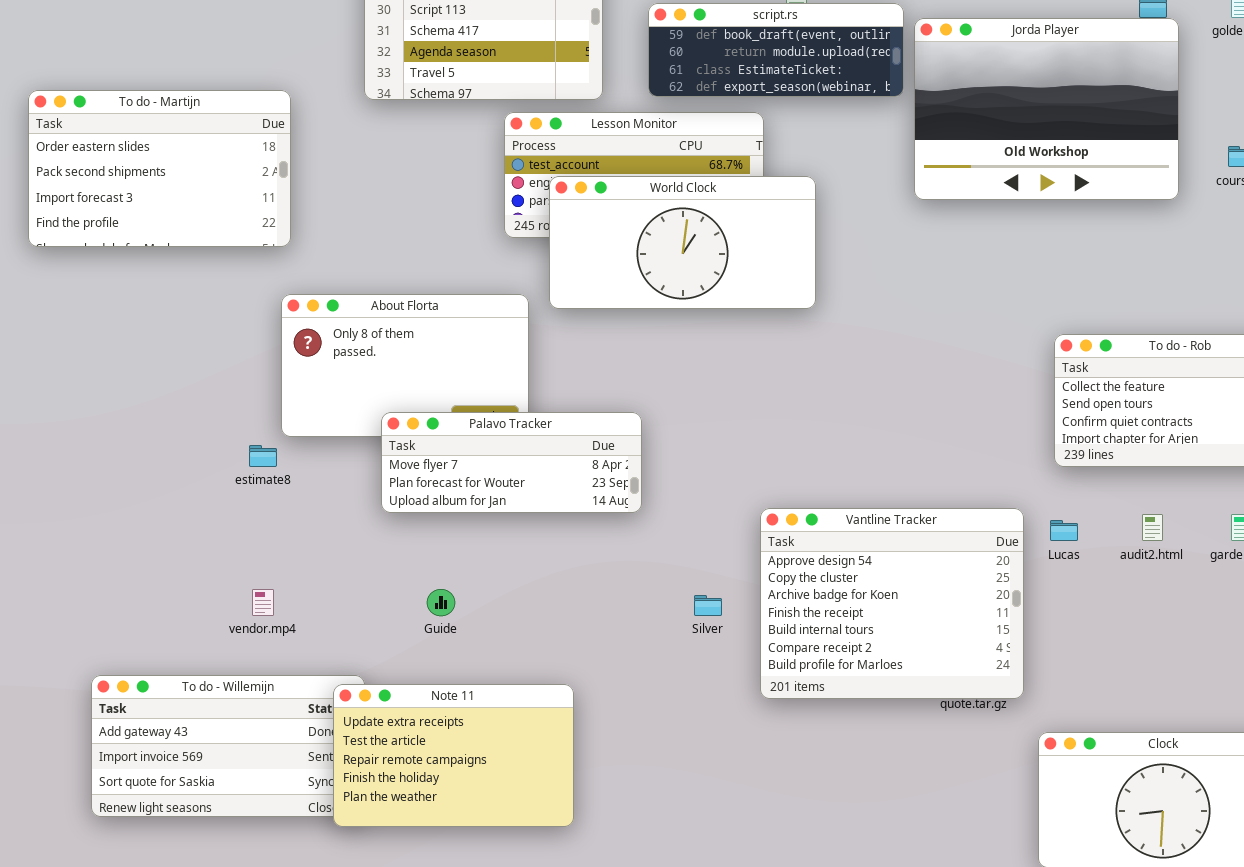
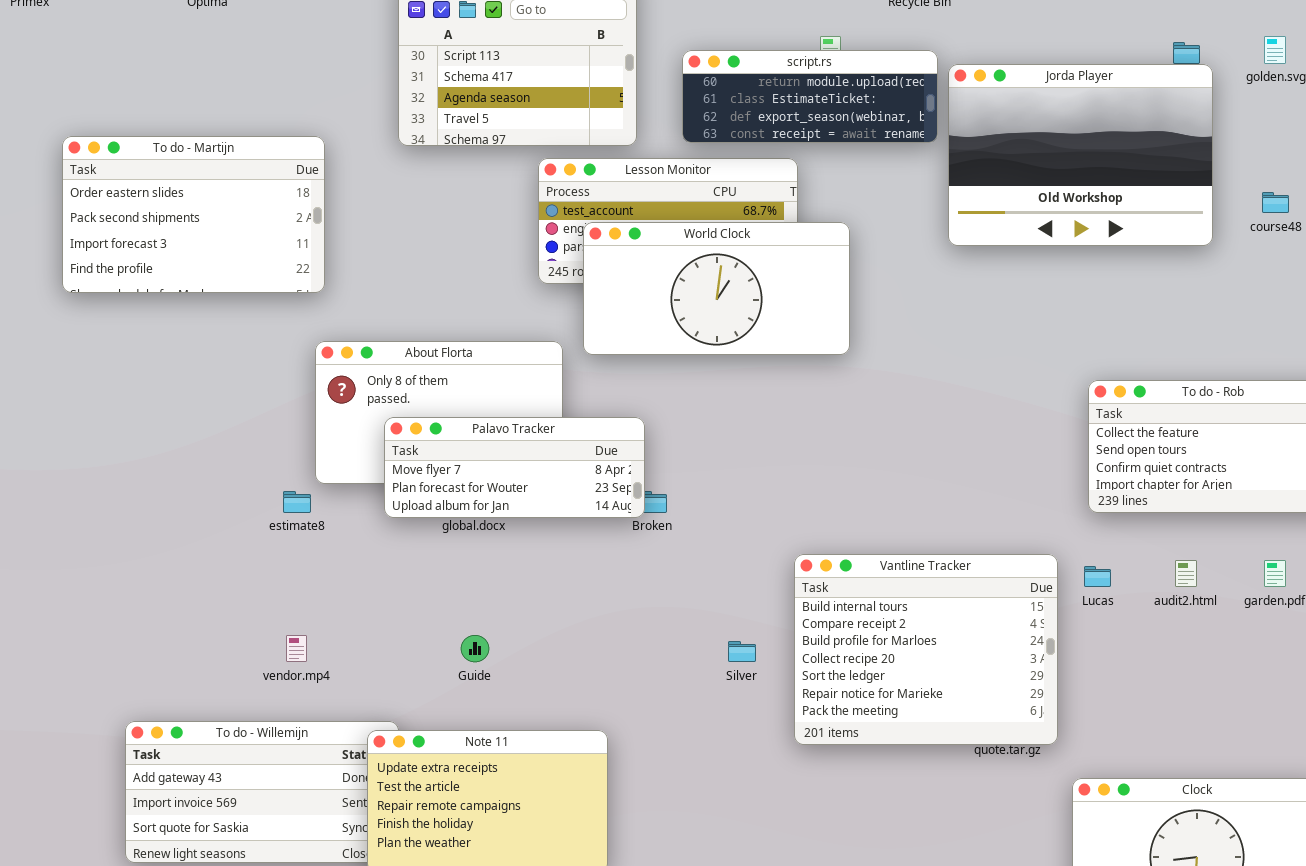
script.rs: [648,3,904,97] -> [682,50,938,143], scrolled down 1 row
Palavo Tracker: [381,412,642,513] -> [384,417,645,518], moved
Vantline Tracker: [760,508,1024,699] -> [794,554,1058,745], scrolled down 4 rows

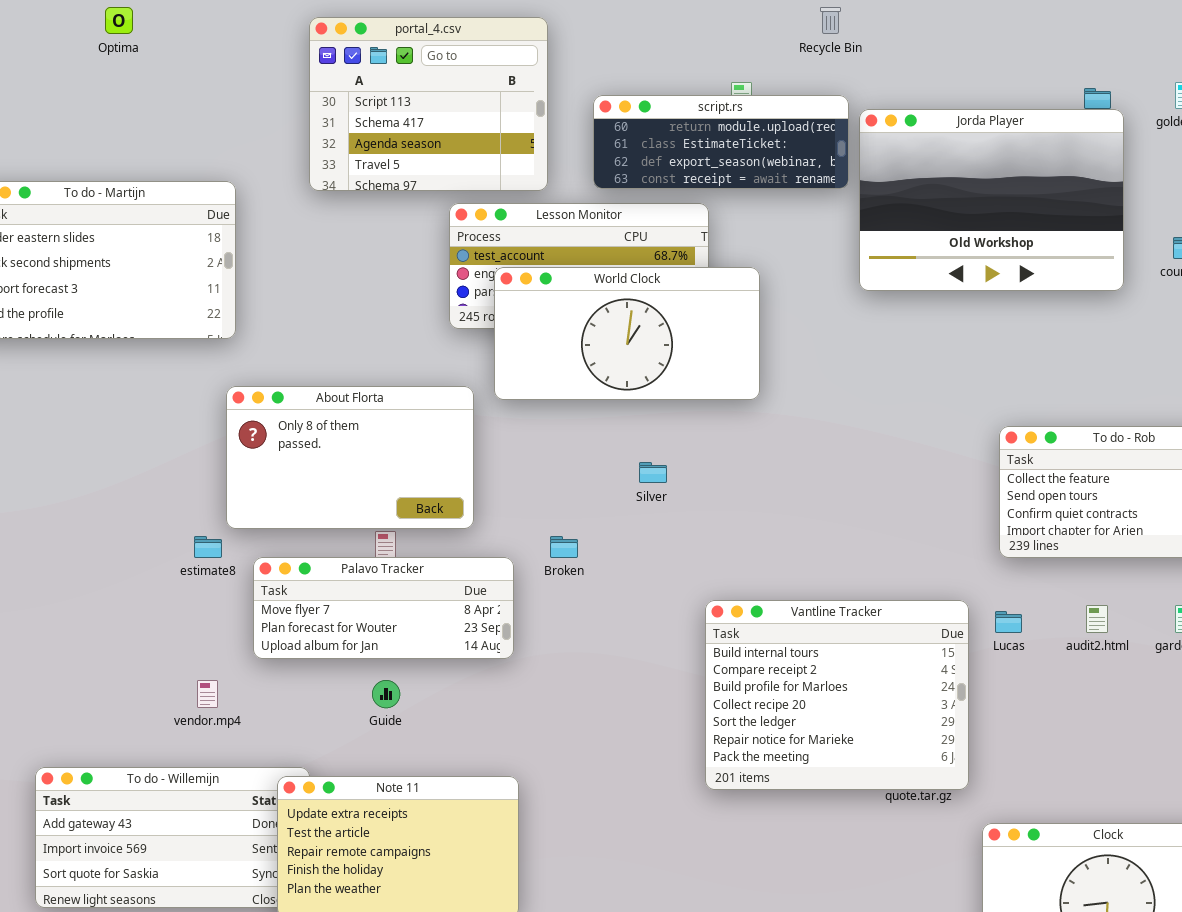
Palavo Tracker: [384,417,645,518] -> [253,557,514,659], moved
Silver: [728,641,756,662] -> [639,462,667,483], moved

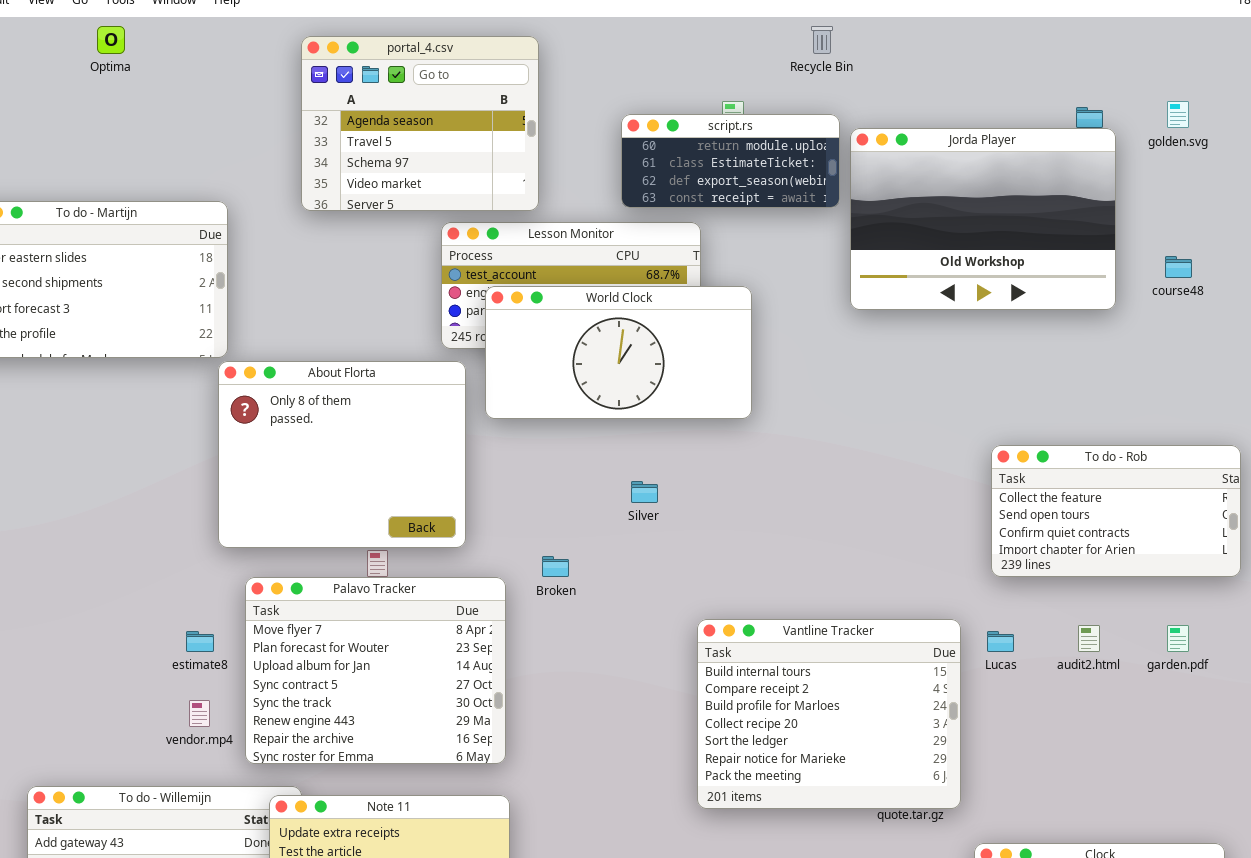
portal_4.csv: [309,17,548,191] -> [301,36,539,211], scrolled down 2 rows
script.rs: [593,95,849,189] -> [621,114,840,208], resized
About Florta: [226,386,474,529] -> [218,361,466,548], resized
estimate8: [194,536,222,558] -> [186,631,214,652], moved
Palavo Tracker: [253,557,514,659] -> [245,577,506,764], resized

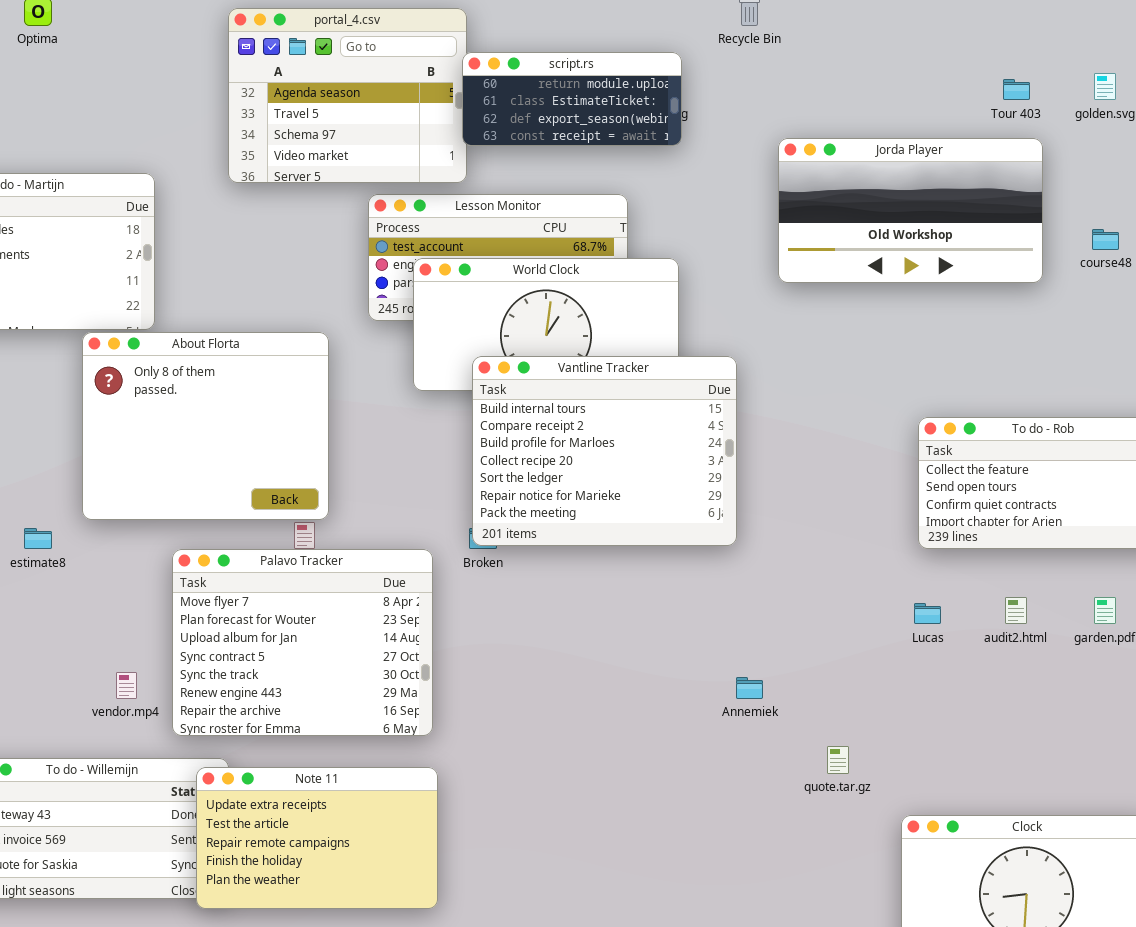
script.rs: [621,114,840,208] -> [462,52,682,146], moved
Jorda Player: [850,128,1116,310] -> [778,138,1043,283], resized
About Florta: [218,361,466,548] -> [82,332,329,520], moved
Vantline Tracker: [697,619,961,809] -> [472,356,737,546], moved
estimate8: [186,631,214,652] -> [24,528,52,549], moved

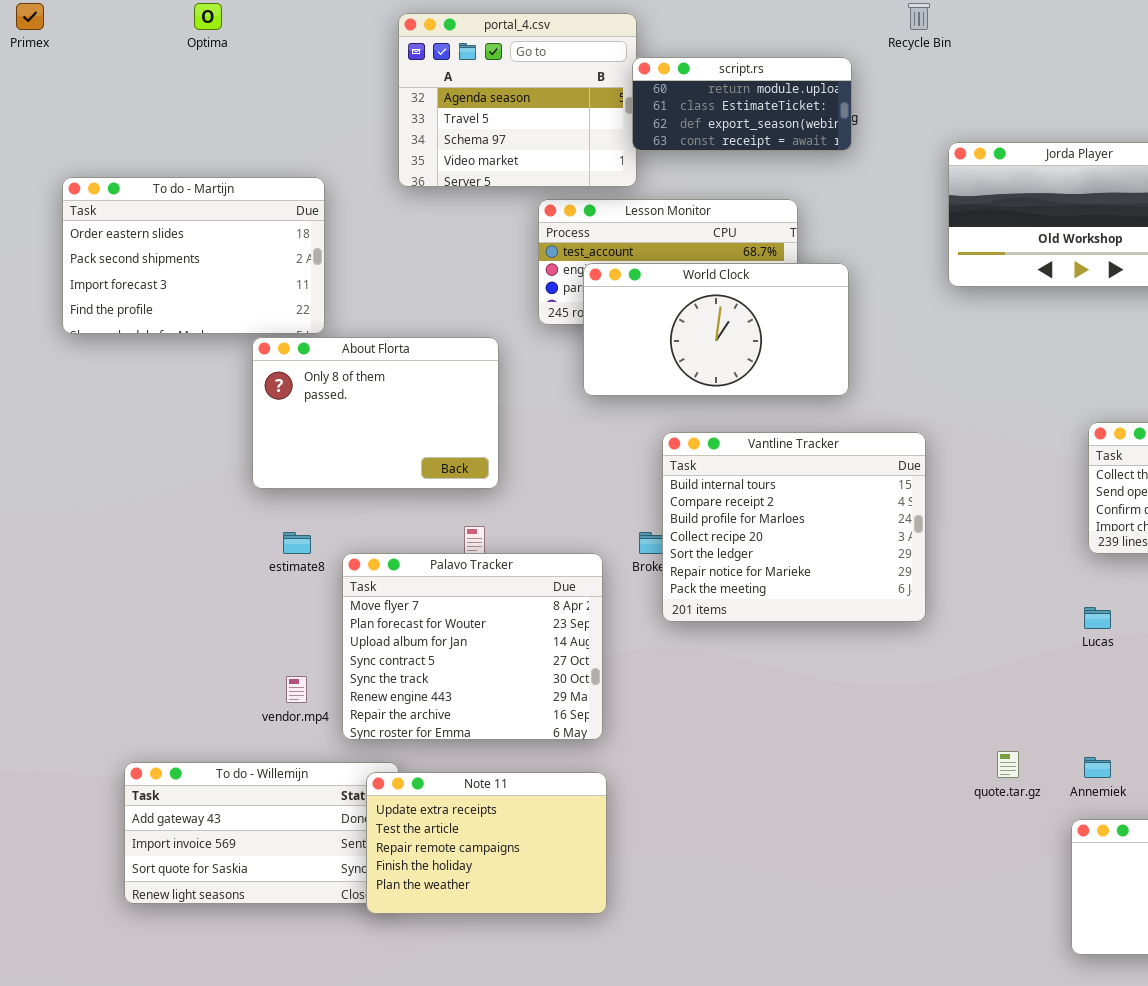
About Florta: [82,332,329,520] -> [252,337,499,489], resized
Vantline Tracker: [472,356,737,546] -> [662,432,926,622], moved
estimate8: [24,528,52,549] -> [283,532,311,554], moved
Annemiek: [736,677,763,699] -> [1084,757,1111,778], moved

